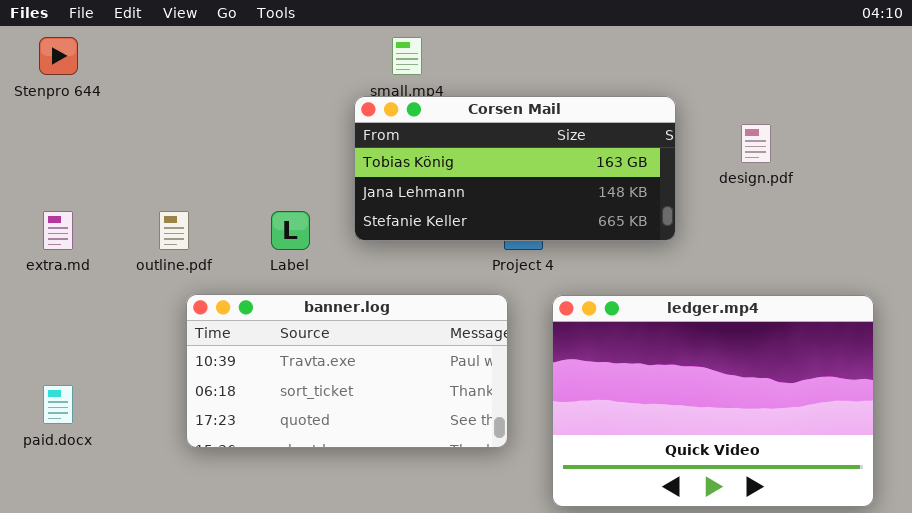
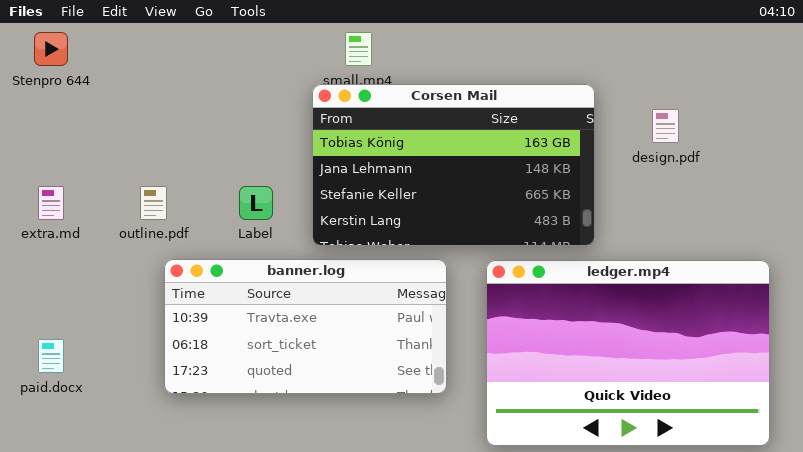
Corsen Mail: [354,96,676,241] -> [312,84,595,246], resized

